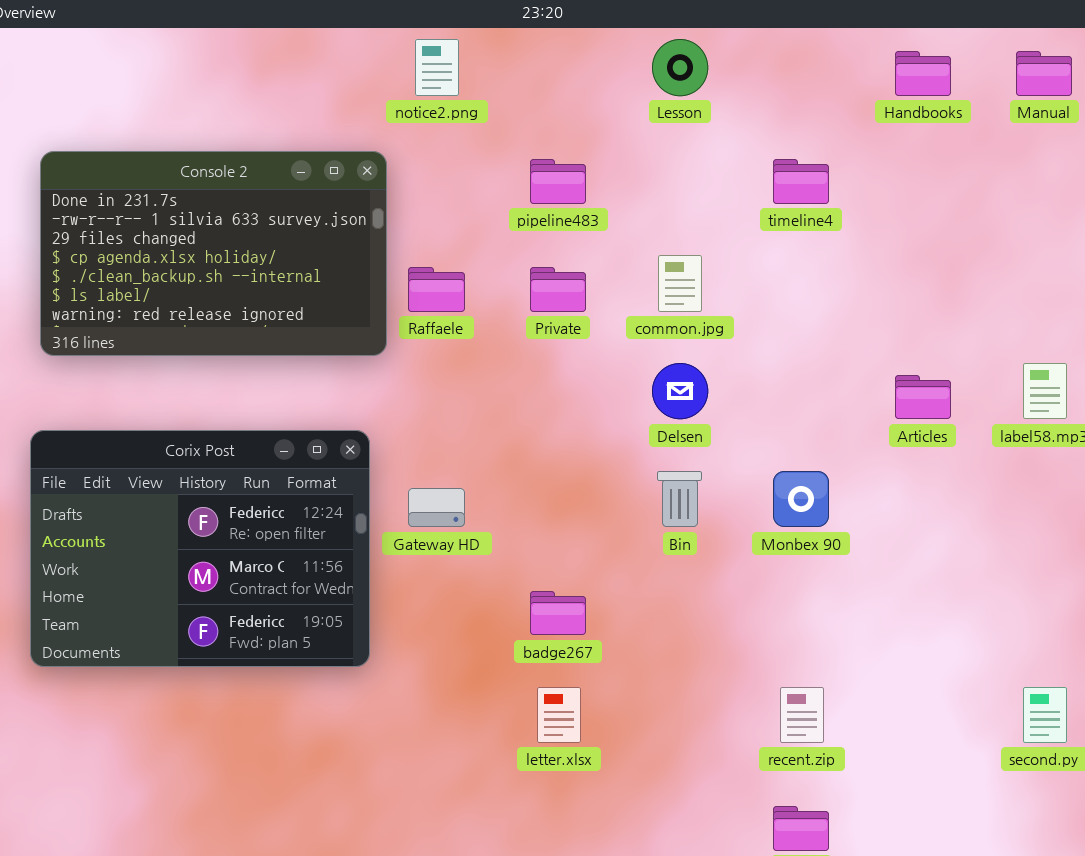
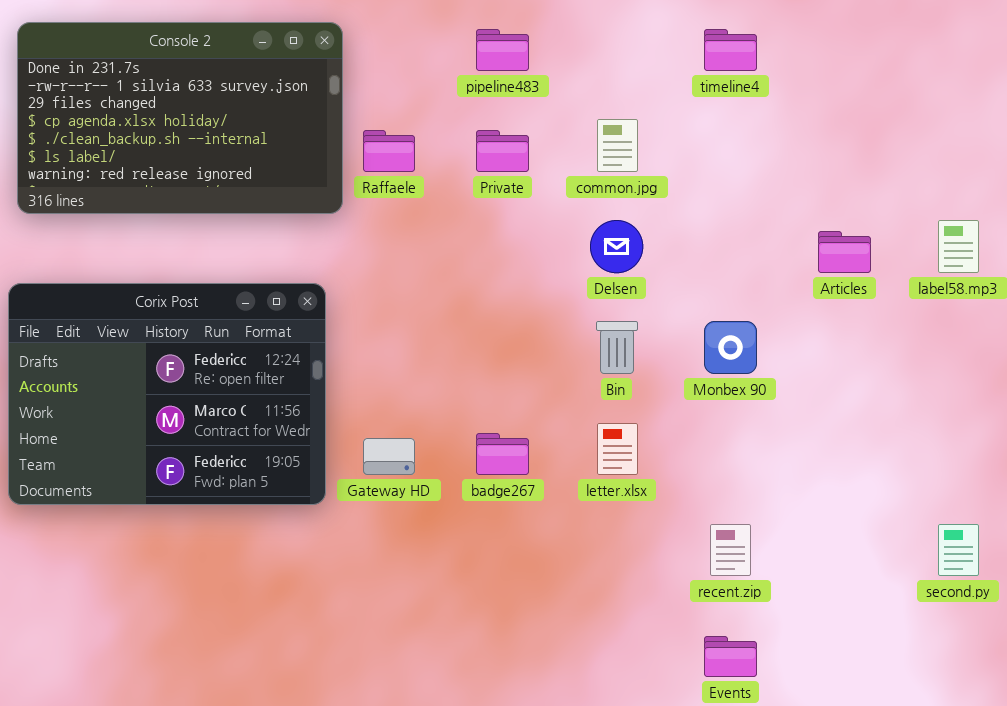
Gateway HD: [408,488,465,527] -> [363,438,415,475], moved
letter.xlsx: [537,687,581,743] -> [597,423,638,475], moved

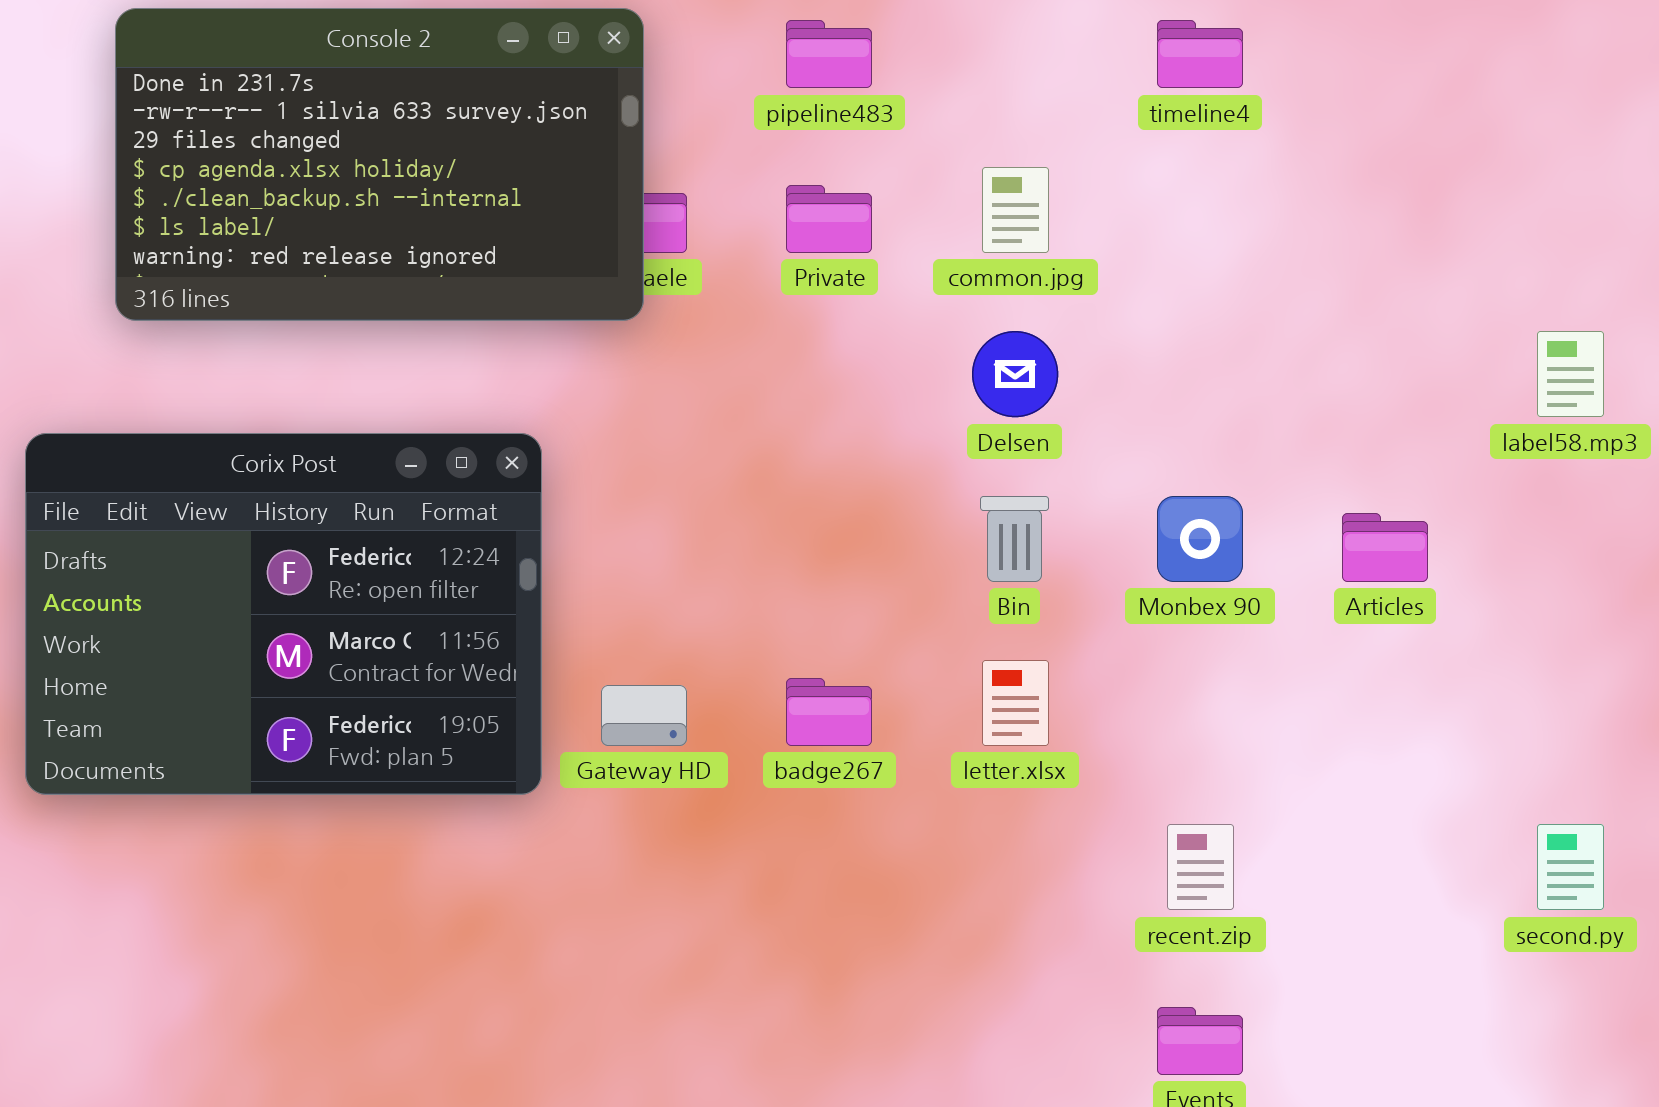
Console 2: [17,22,343,214] -> [115,8,644,321], moved
Articles: [818,231,871,273] -> [1342,513,1428,582], moved

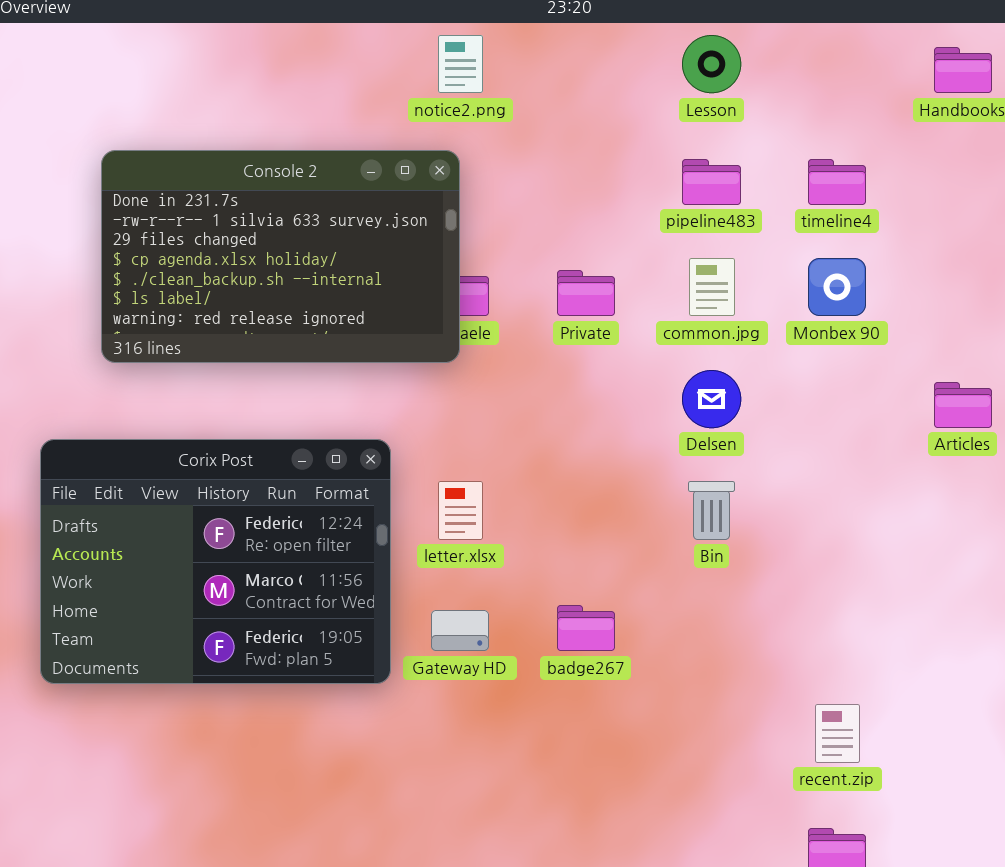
pipeline483: [786,20,872,88] -> [682,159,741,205], moved
Monbex 90: [1157,496,1243,582] -> [808,258,866,316], moved
Articles: [1342,513,1428,582] -> [934,382,992,428], moved
letter.xlsx: [982,660,1049,746] -> [438,481,483,540], moved

